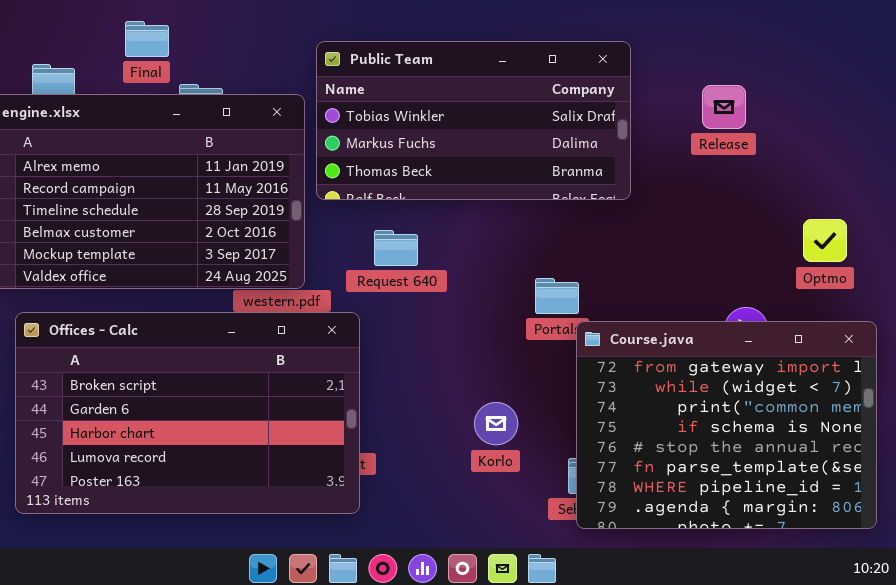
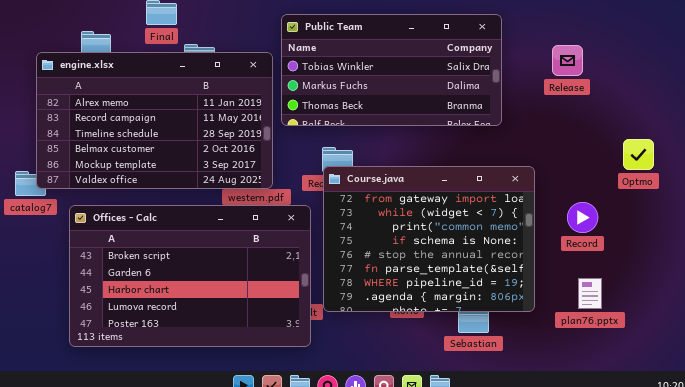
Course.java: [576,321,877,529] -> [323,166,535,312], moved

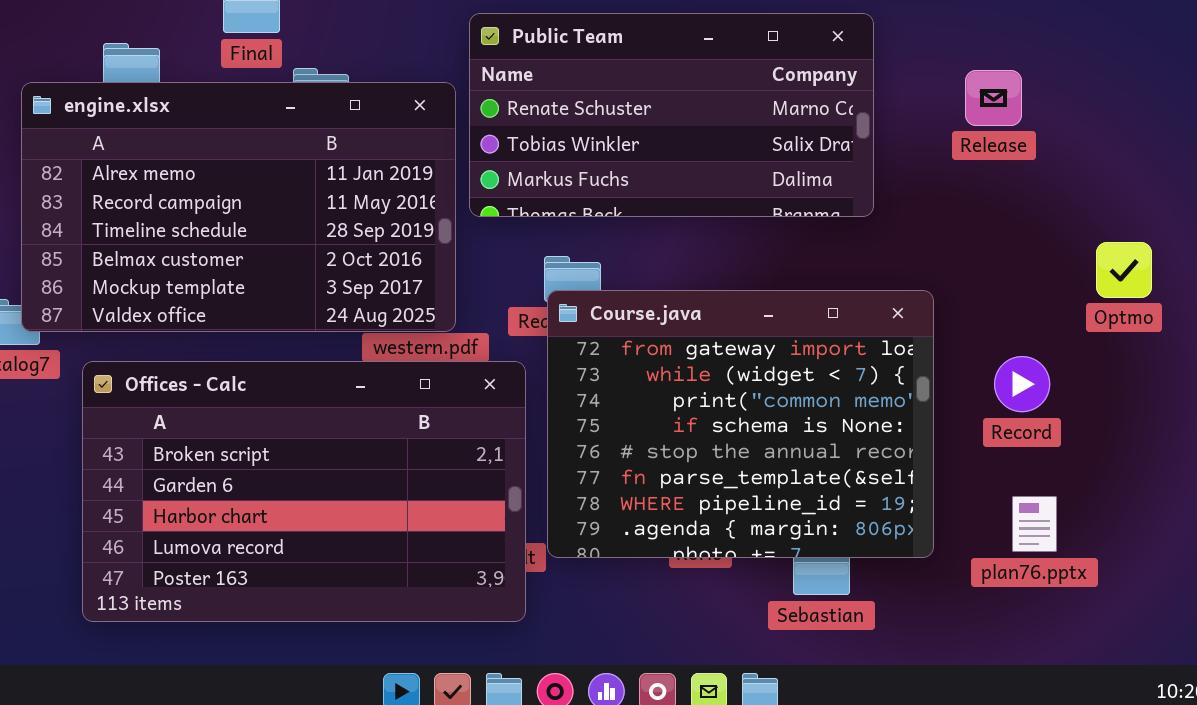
Public Team: [281,14,502,126] -> [469,13,874,217], scrolled up 1 row

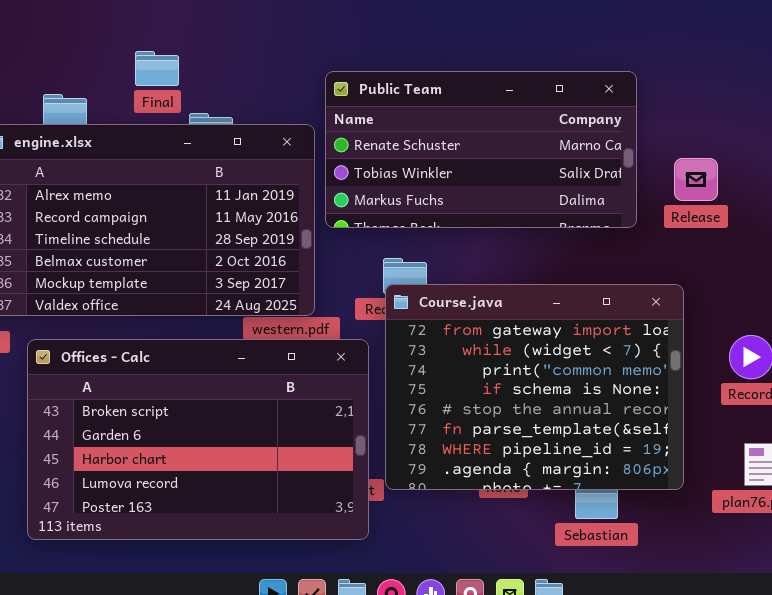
Release: [965,70,1022,126] -> [674,158,718,201], moved

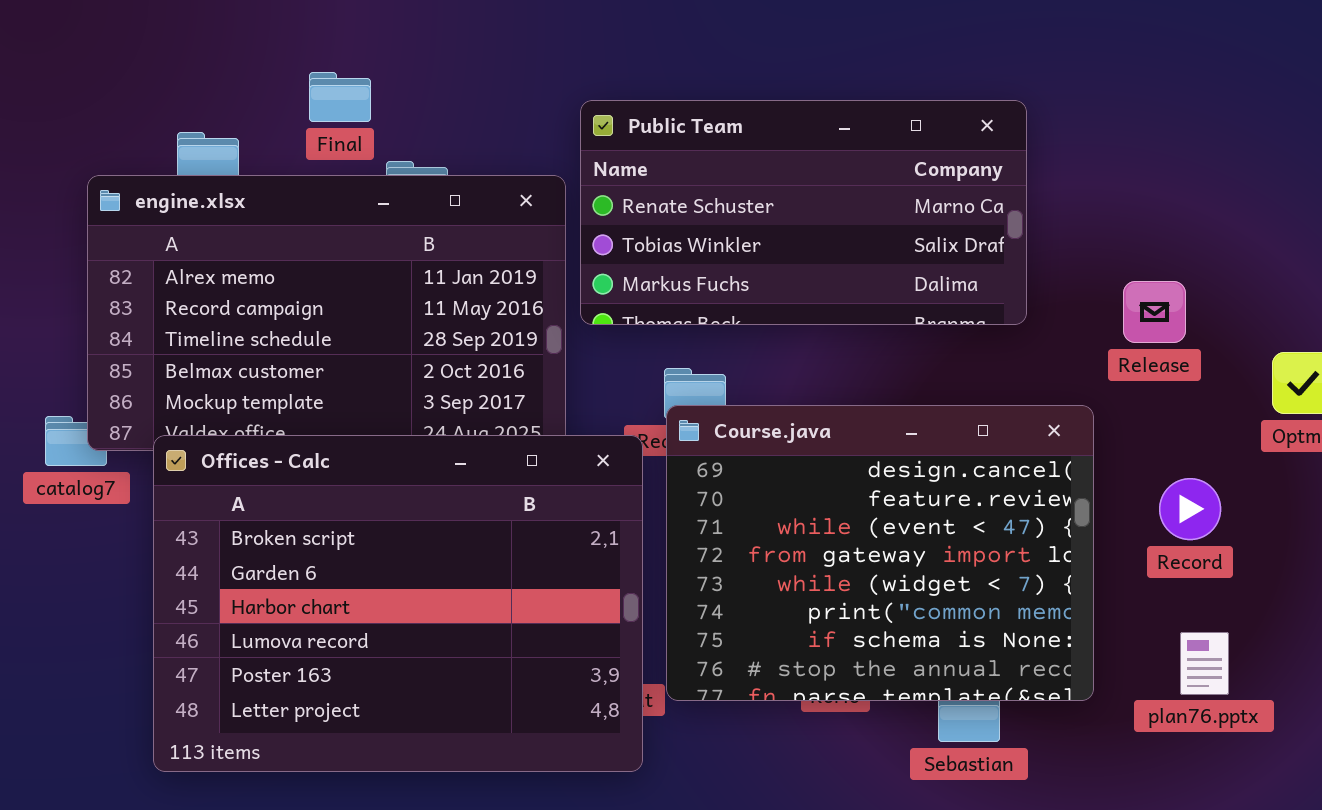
Release: [674,158,718,201] -> [1123,281,1186,343], moved
Course.java: [385,284,684,490] -> [666,405,1094,701], scrolled up 3 rows
Offices - Calc: [27,339,369,540] -> [153,435,643,772], resized

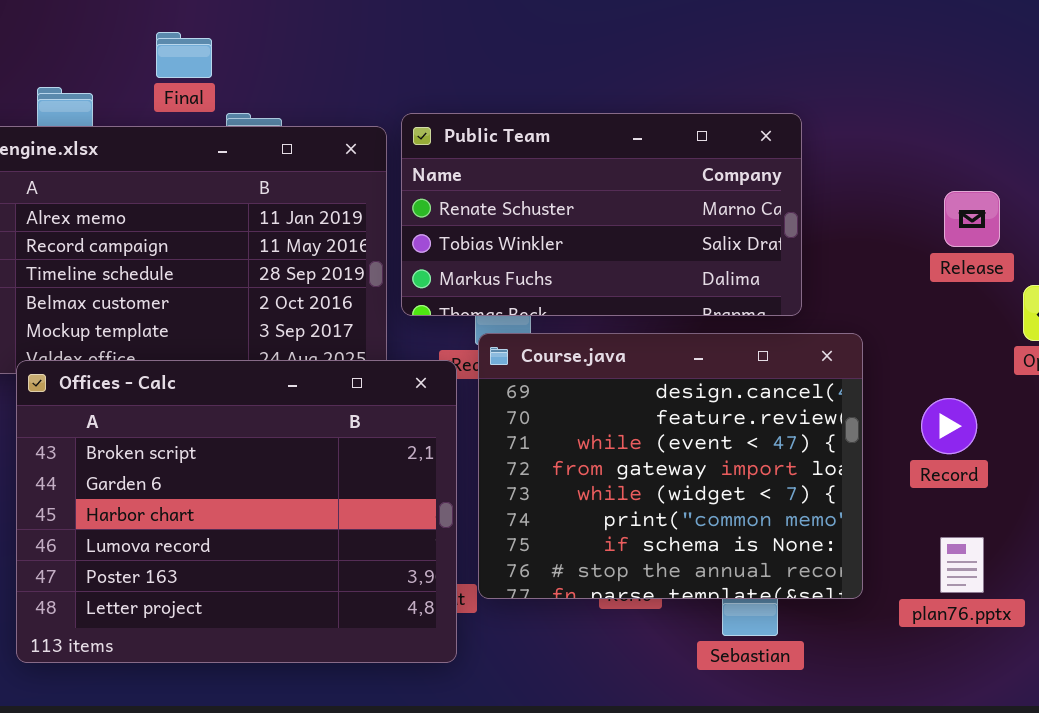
Public Team: [580,100,1027,325] -> [401,113,802,316], moved
Release: [1123,281,1186,343] -> [944,191,1000,247], moved

